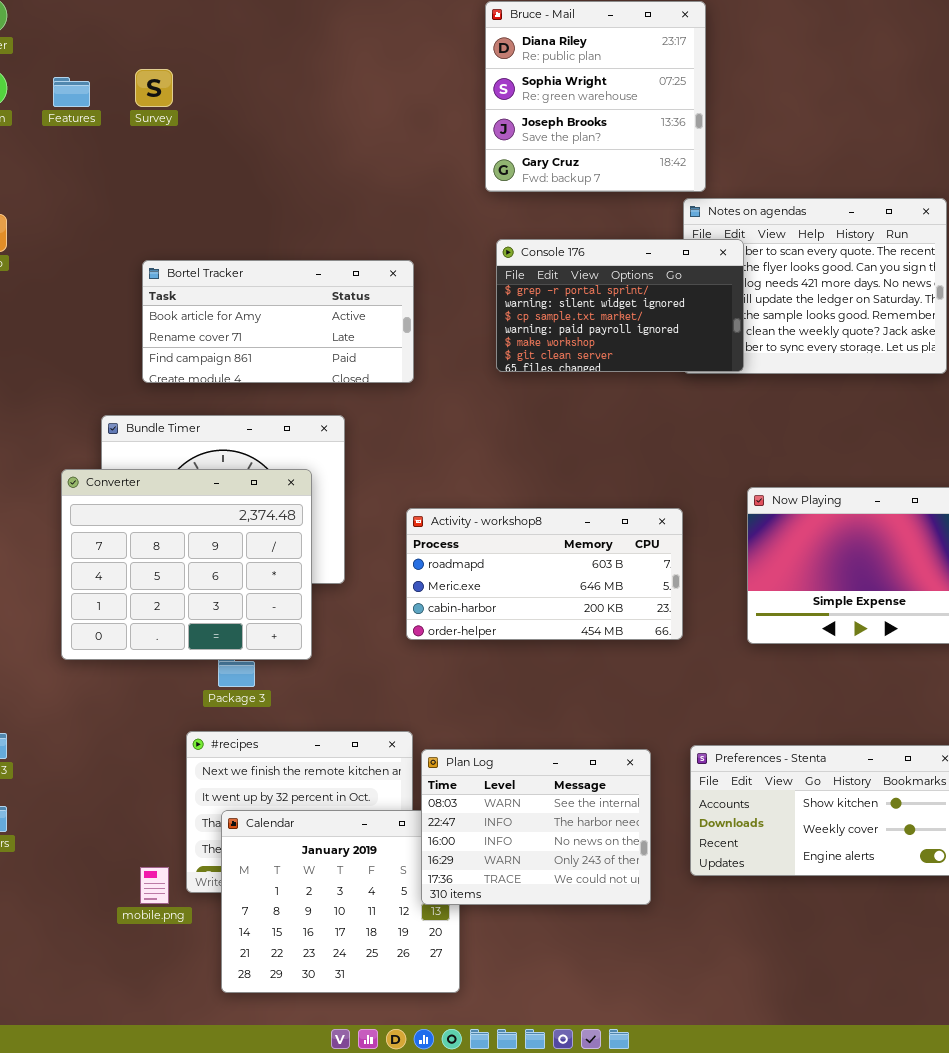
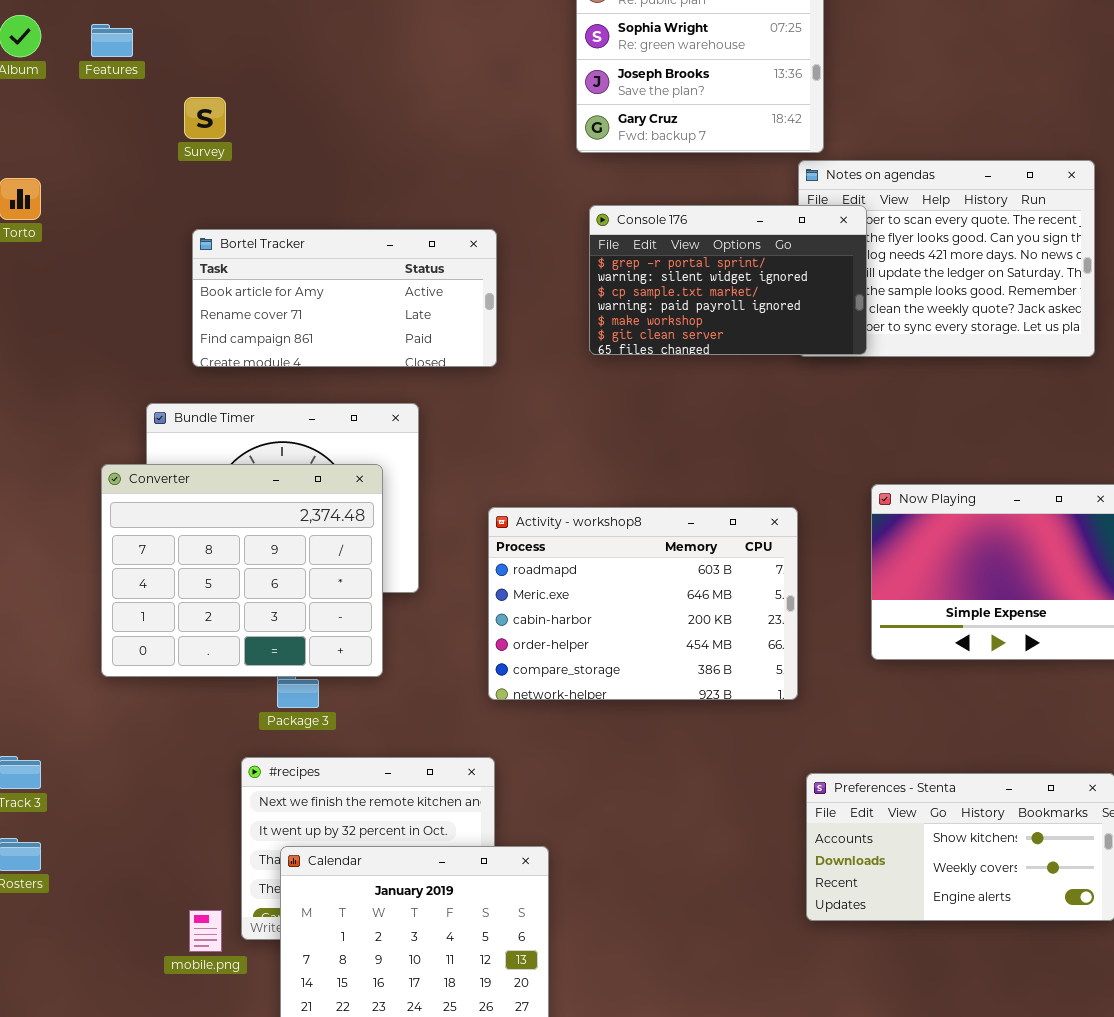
Survey: [135,69,173,107] -> [184,97,226,139], moved
Activity - workshop8: [406,508,683,640] -> [488,507,798,700], resized
Plan Log: [421,749,651,905] -> none, closed

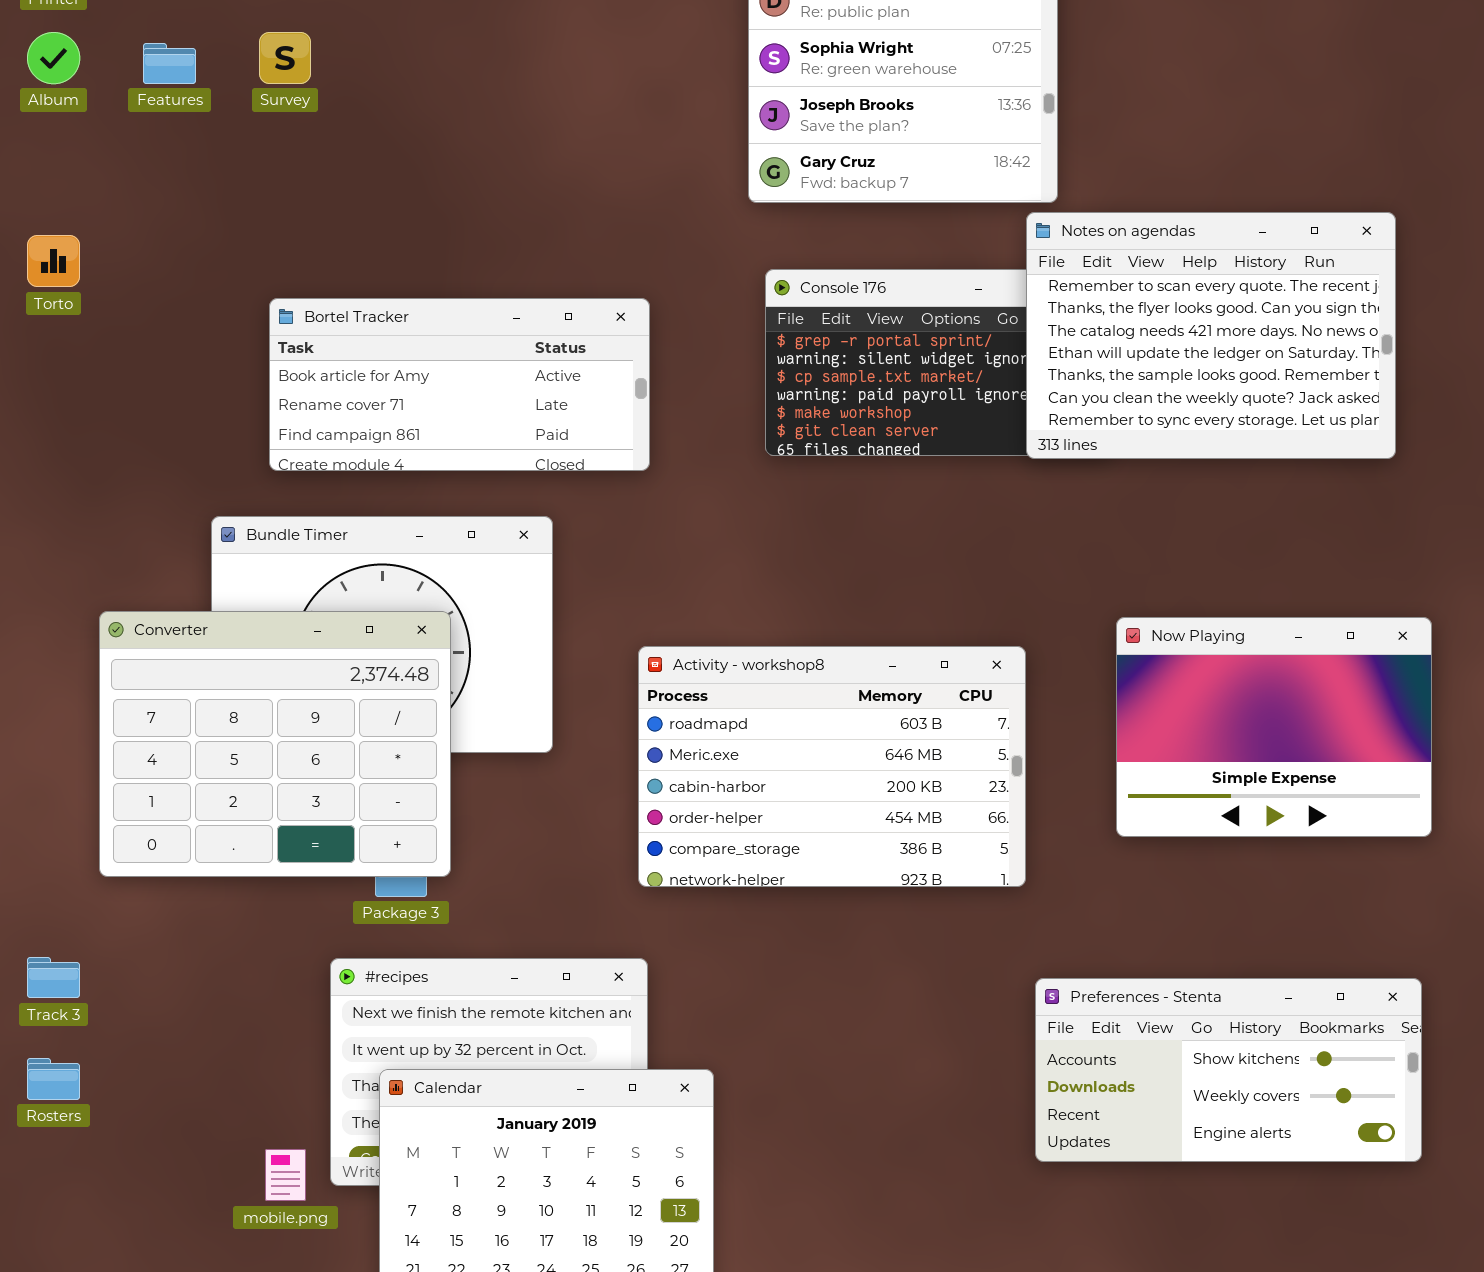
Survey: [184,97,226,139] -> [259,32,311,84], moved
Notes on agendas: [798,160,1095,357] -> [1026,212,1396,459], raised
Converter: [101,464,383,677] -> [99,611,451,877], moved

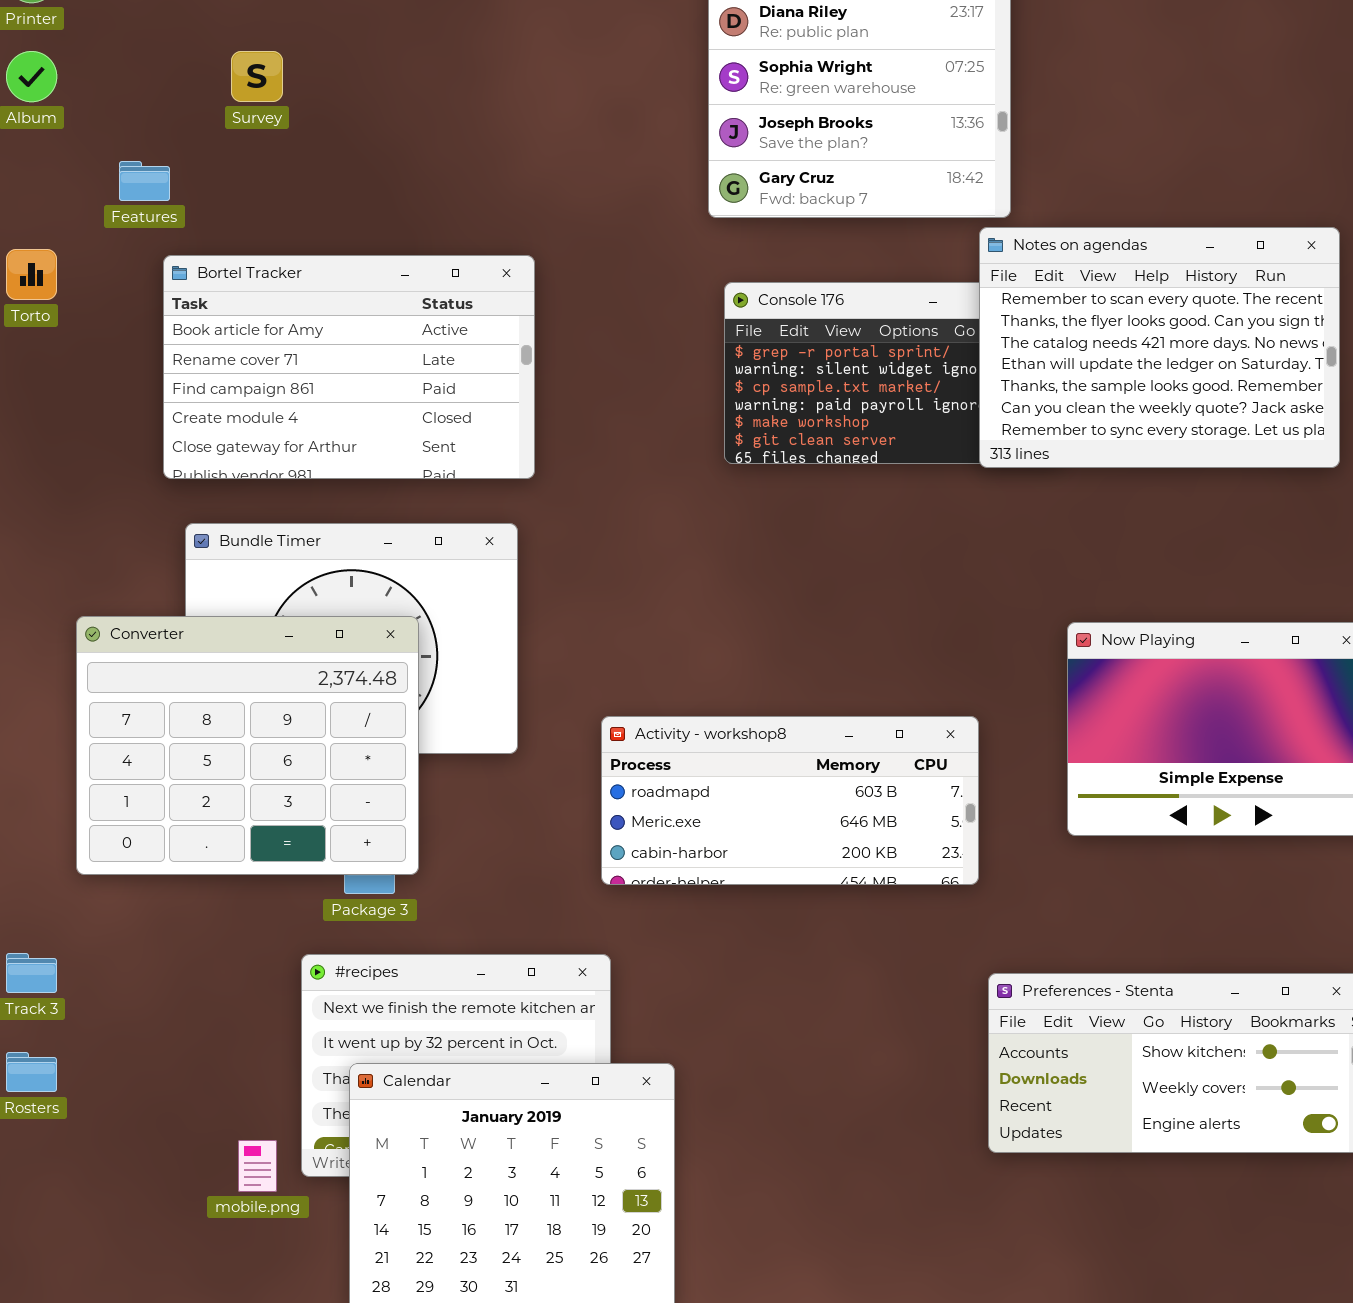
Features: [143,43,196,84] -> [119,161,170,201], moved
Bortel Tracker: [269,298,650,471] -> [163,255,535,479], moved, resized
Activity - workshop8: [638,646,1026,887] -> [601,716,979,885], resized

